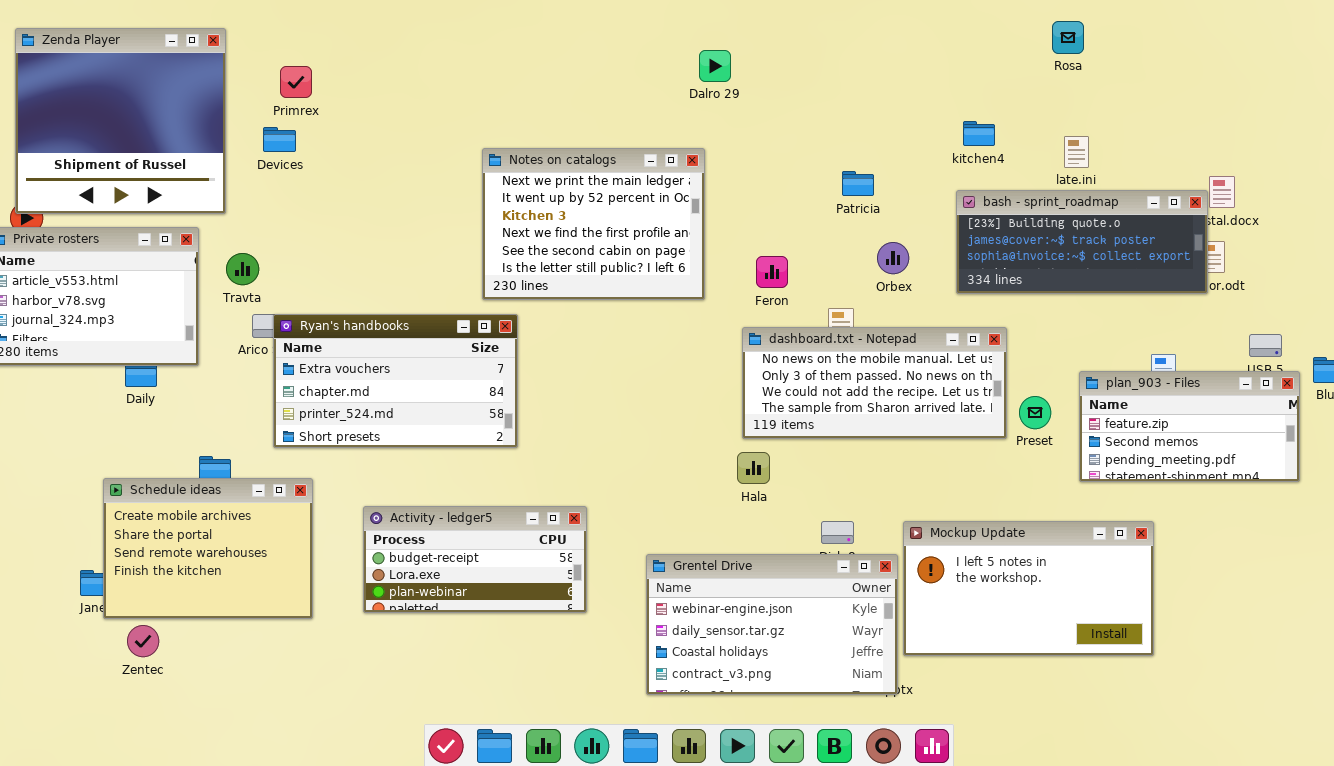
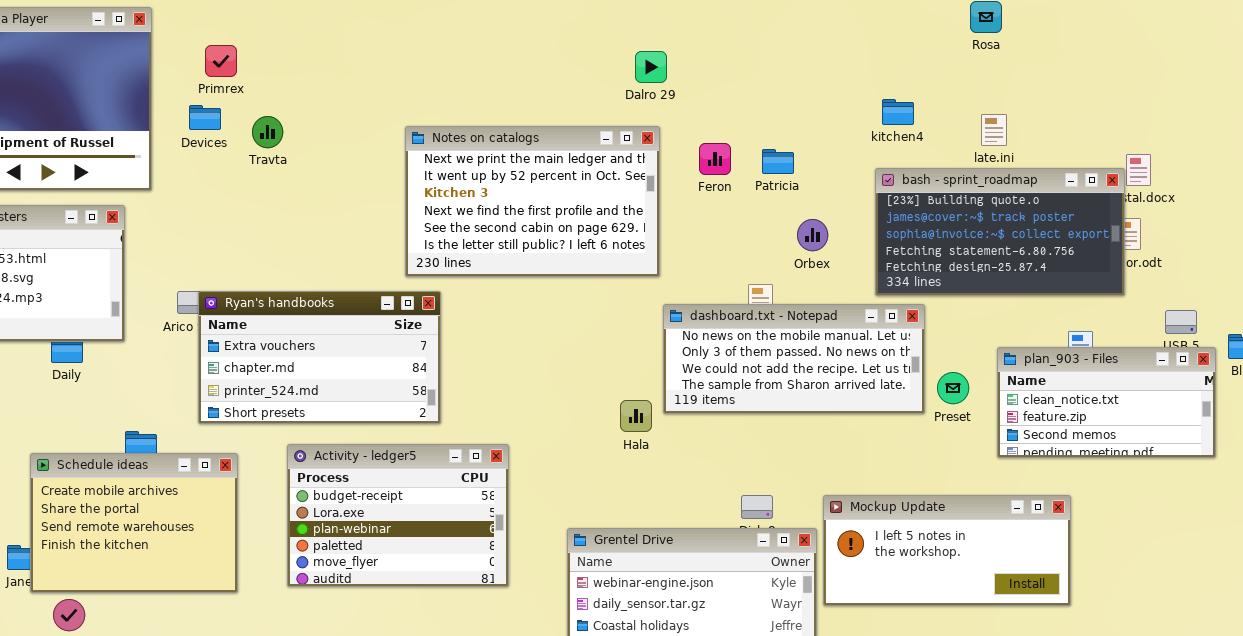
Dalro 29: [699,50,731,82] -> [635,51,667,83], moved
Notes on catalogs: [482,148,705,300] -> [405,126,660,277], resized
bash - sprint_roadmap: [956,190,1208,294] -> [875,168,1125,296], resized
Travta: [226,253,259,285] -> [252,116,283,148], moved
Feron: [756,256,788,288] -> [699,143,731,175], moved
plan_903 - Files: [1079,371,1300,482] -> [997,347,1216,458], scrolled up 1 row
Hala: [737,452,770,484] -> [620,400,652,432], moved
Activity - ledger5: [363,506,587,613] -> [287,444,509,587], resized
Mockup Update: [903,521,1154,656] -> [823,495,1071,606], resized

